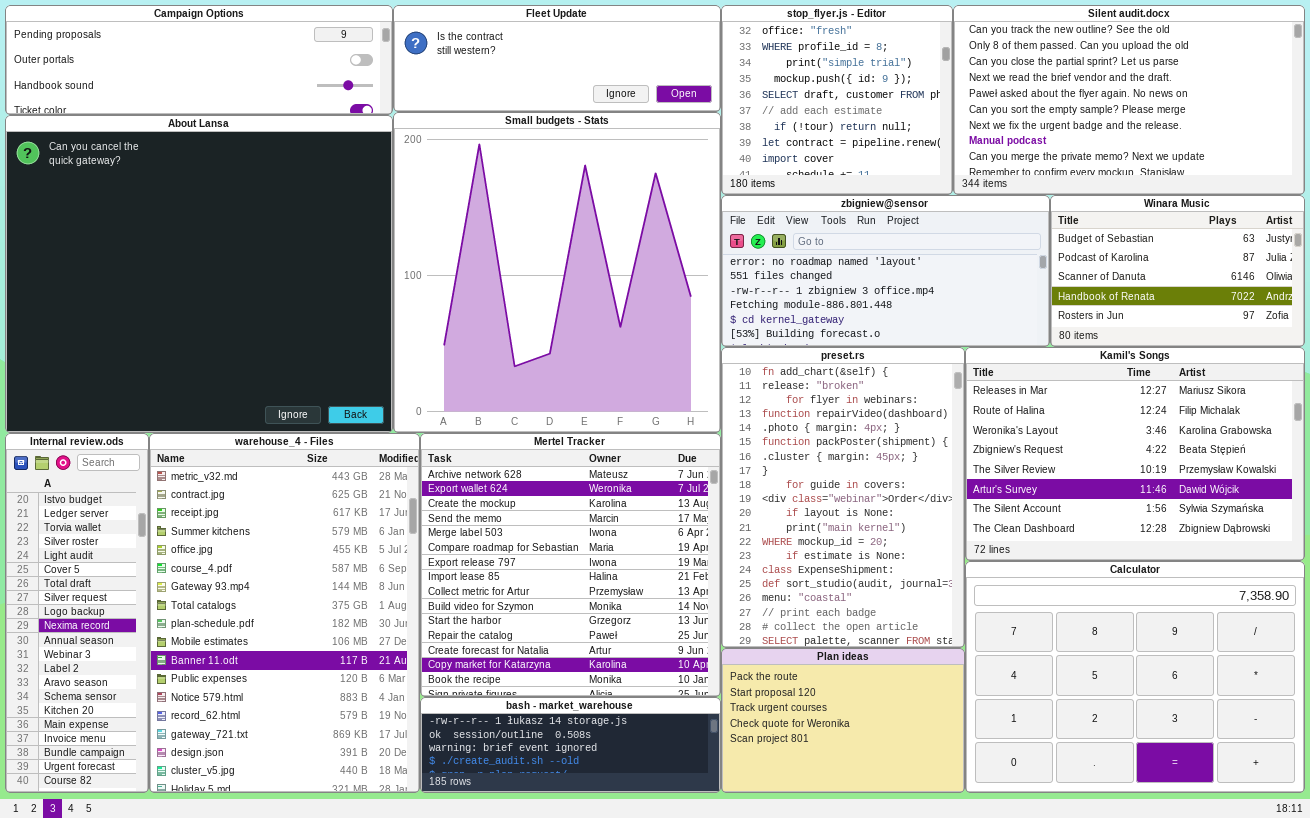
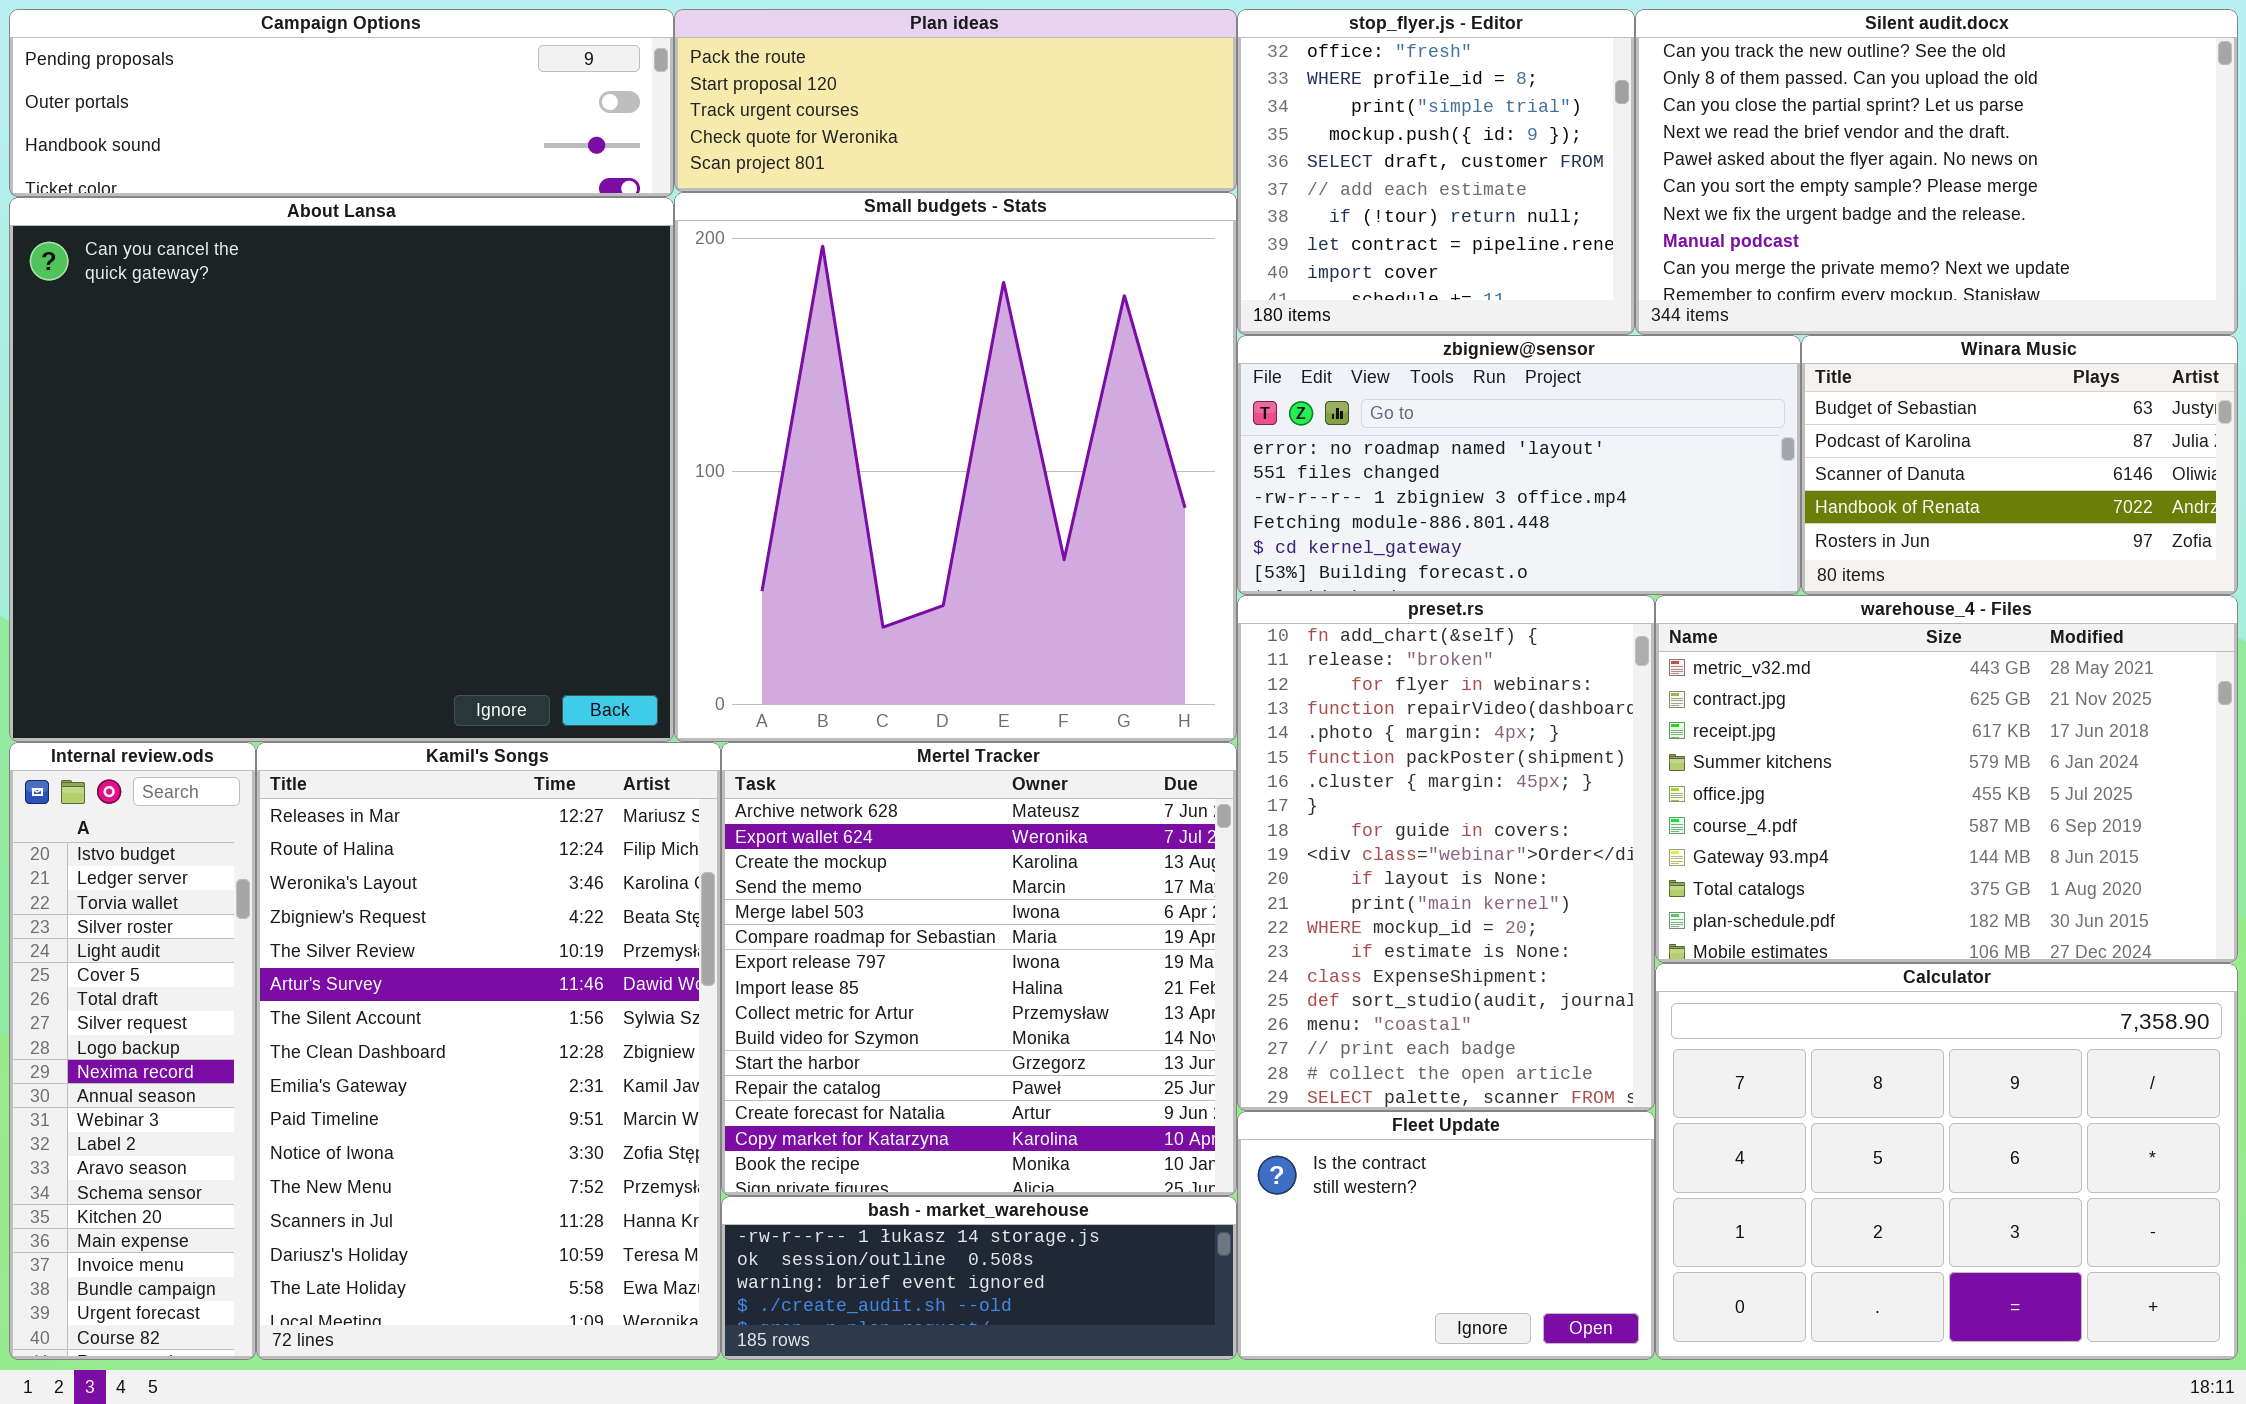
Fleet Update: [393,5,721,112] -> [1237,1111,1655,1360], moved, resized
Kamil's Songs: [965,347,1305,561] -> [256,742,721,1360], moved, resized
warehouse_4 - Files: [149,433,420,793] -> [1655,595,2238,963], moved, resized
Plan ideas: [721,648,965,793] -> [674,9,1237,192], moved, resized

